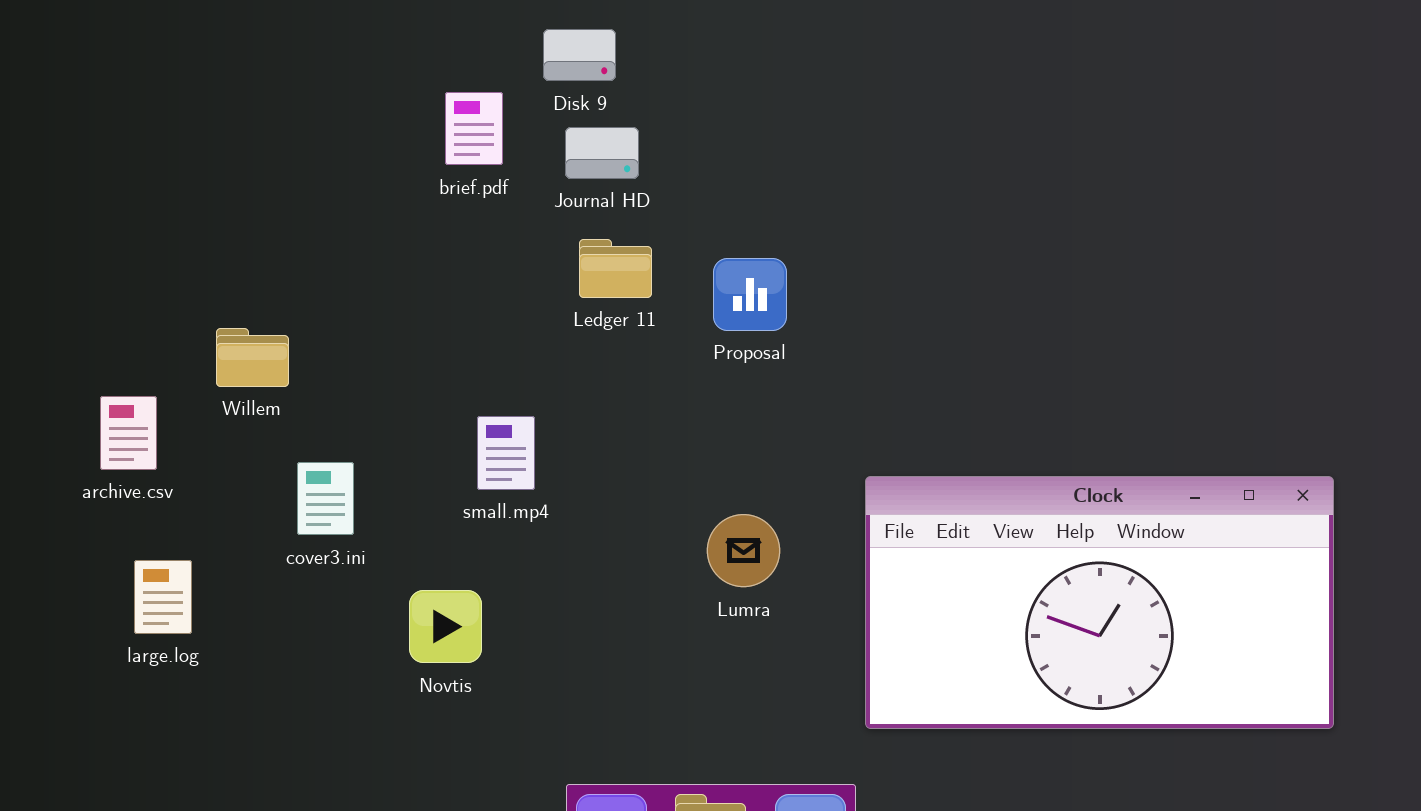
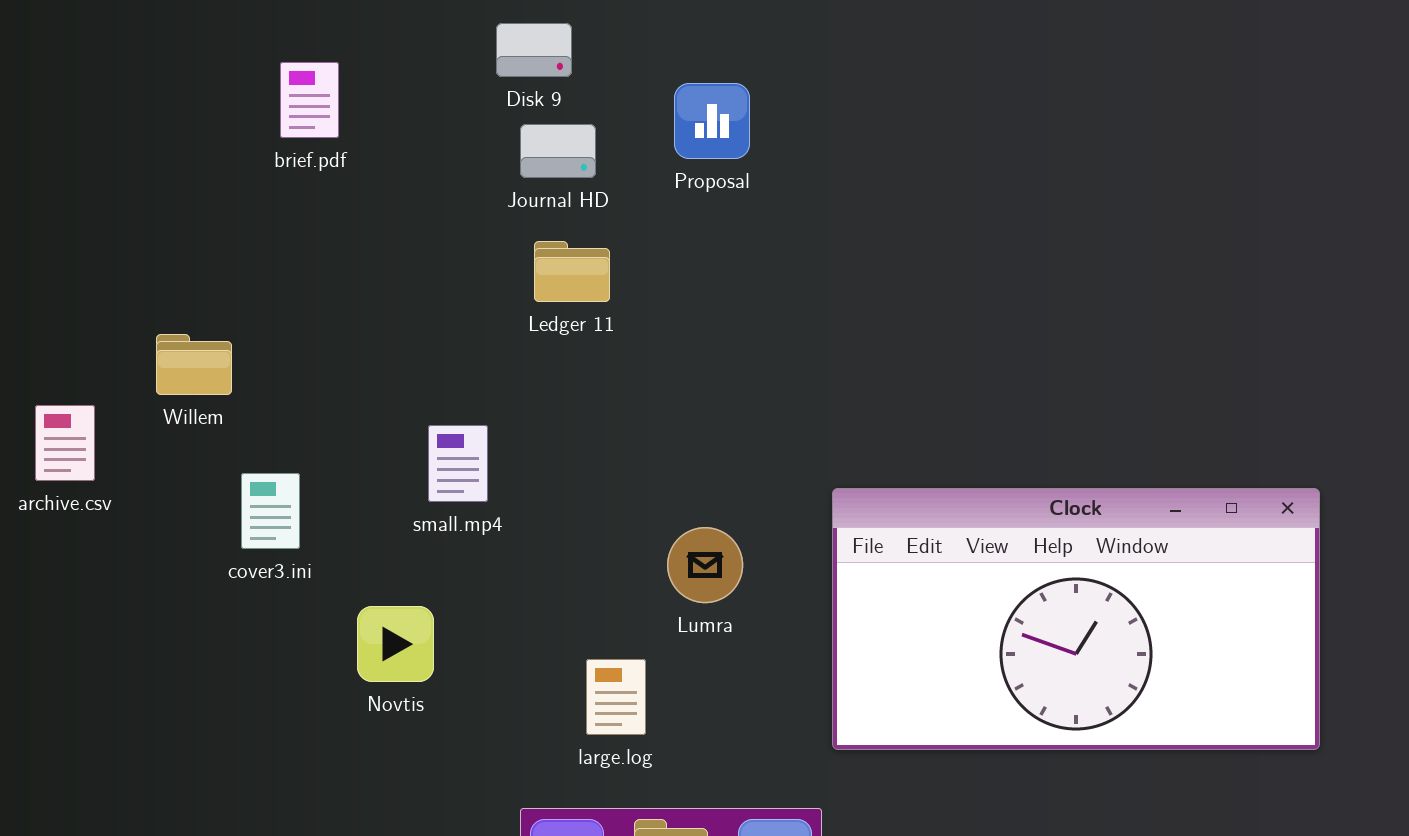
brief.pdf: [445,92,503,165] -> [280,62,339,138], moved
Proposal: [713,258,787,331] -> [674,83,750,159], moved
large.log: [134,560,192,634] -> [586,659,646,735], moved

